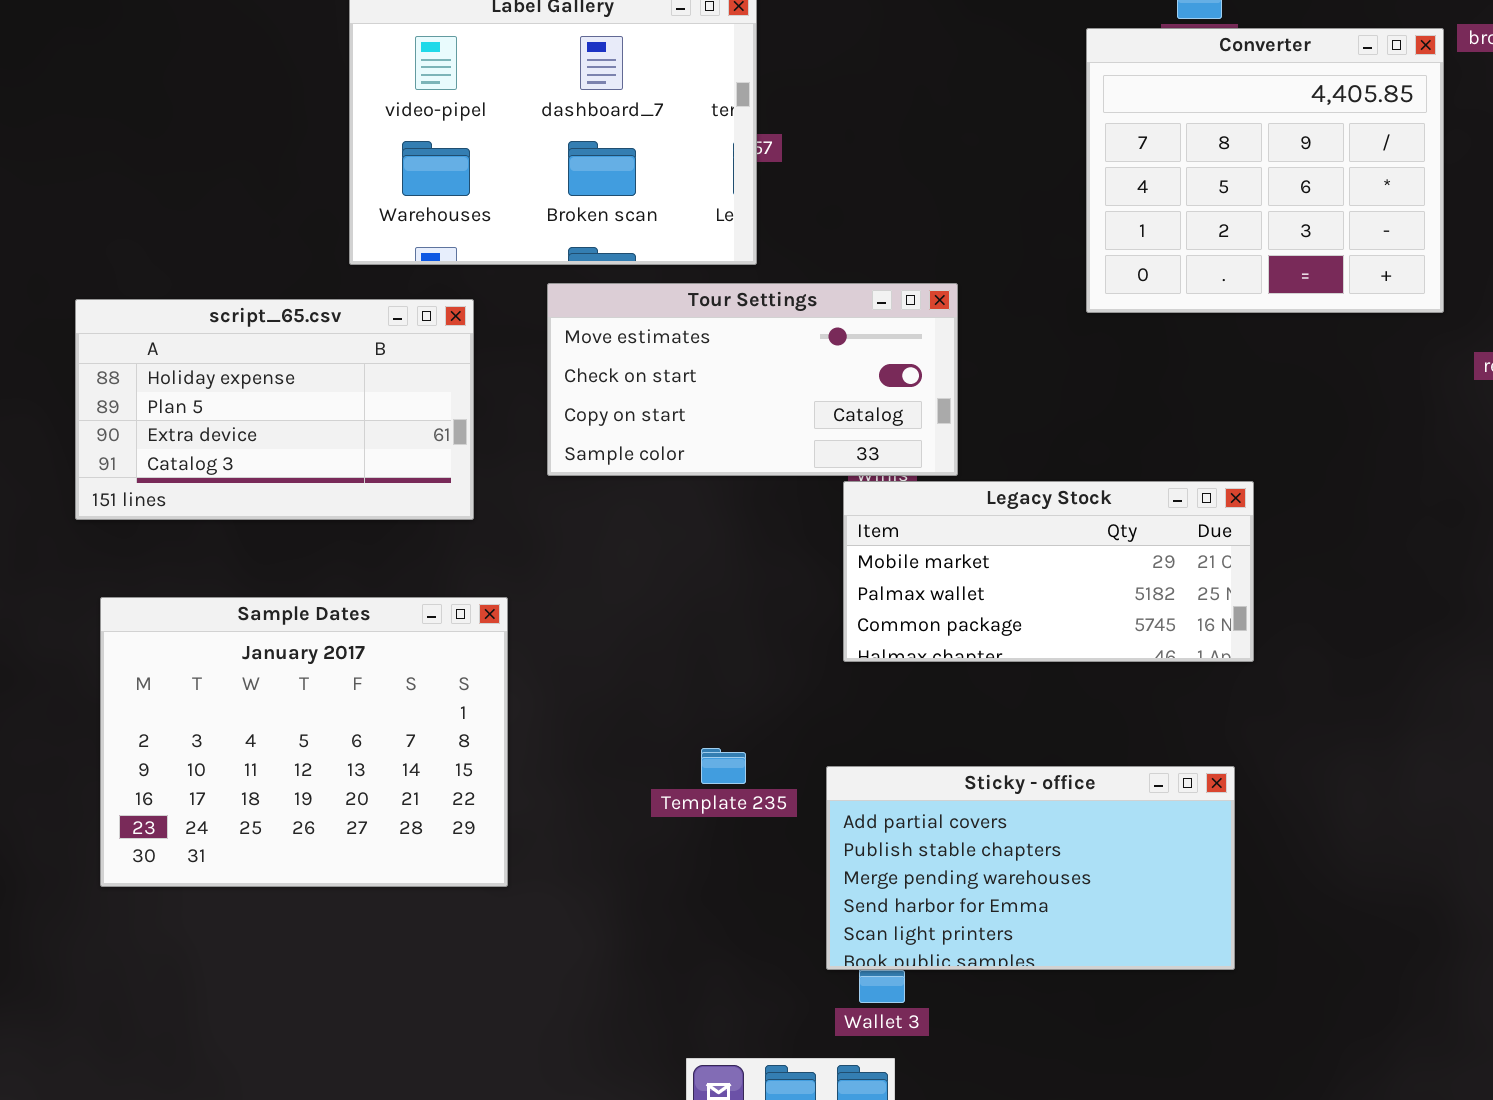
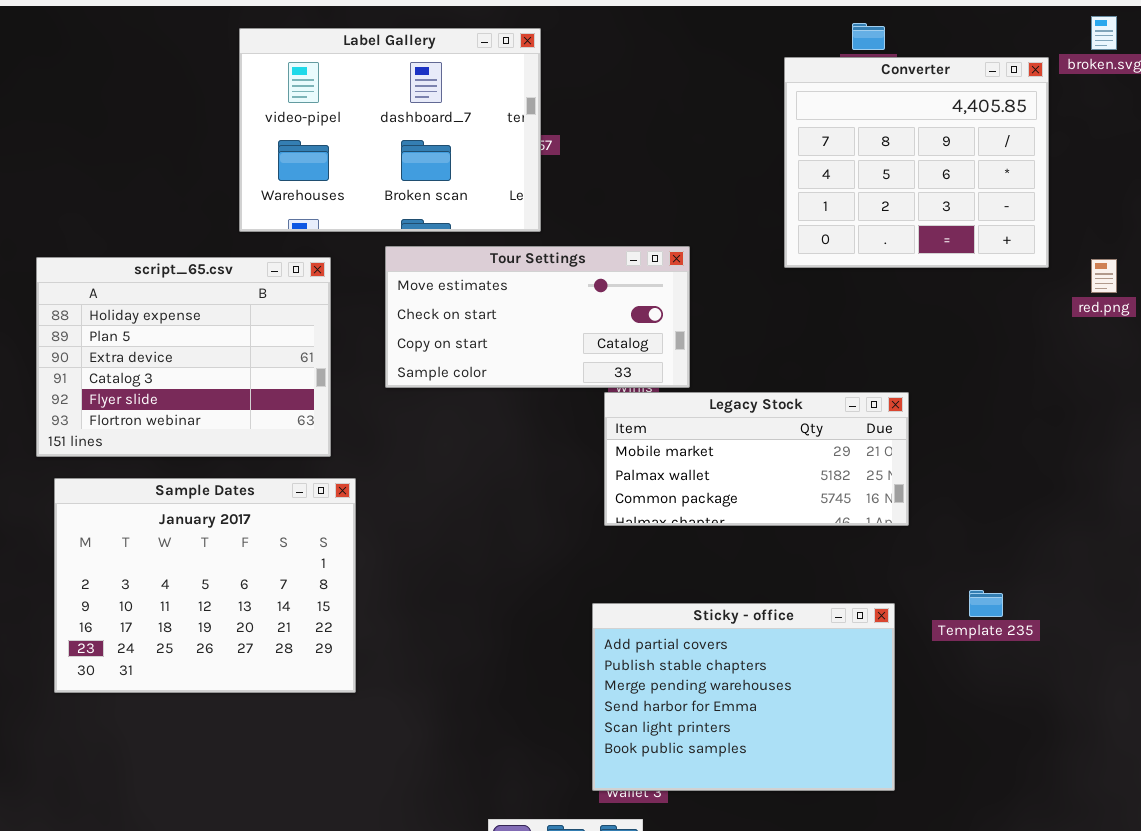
script_65.csv: [75,299,474,520] -> [36,257,331,457], resized
Template 235: [701,748,746,784] -> [969,590,1003,617], moved
Sticky - office: [826,766,1235,970] -> [592,603,895,791], resized

